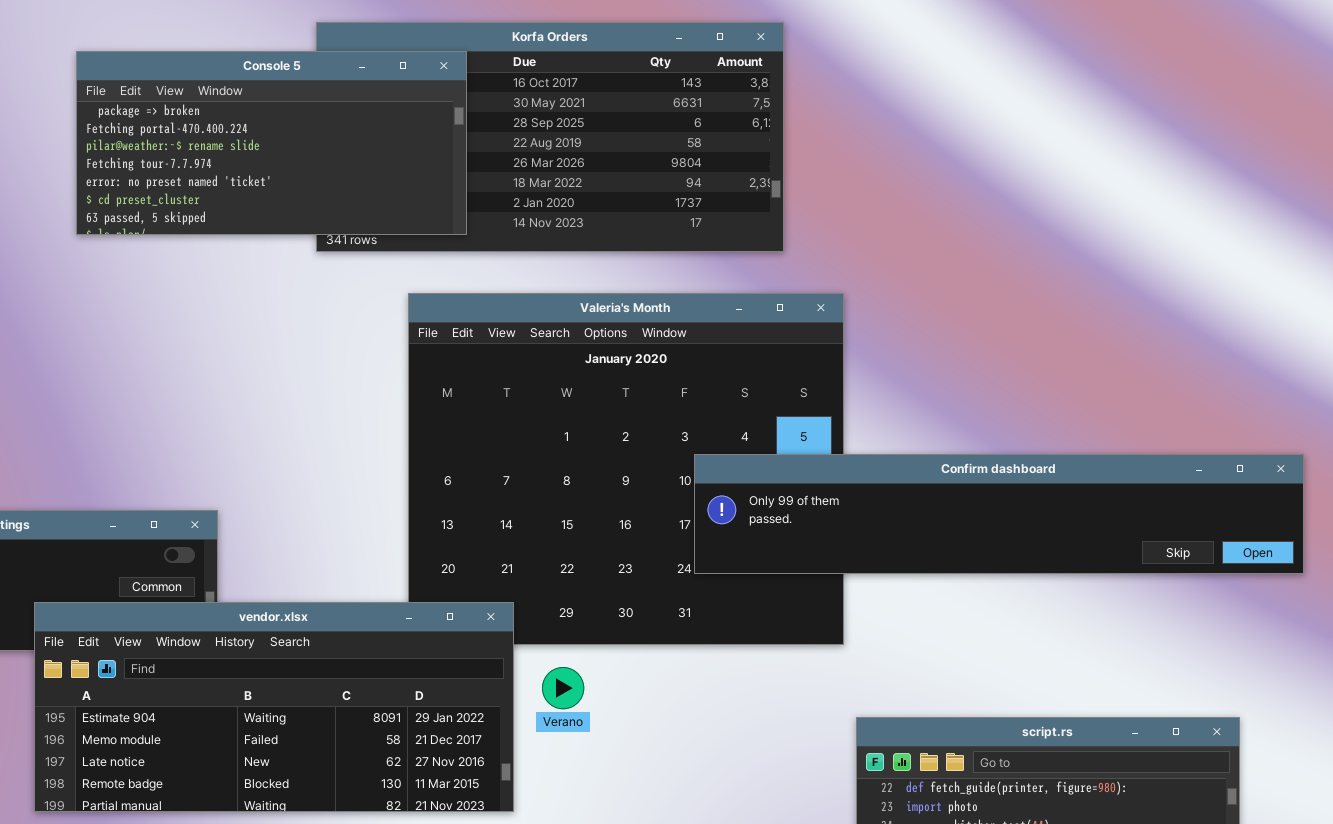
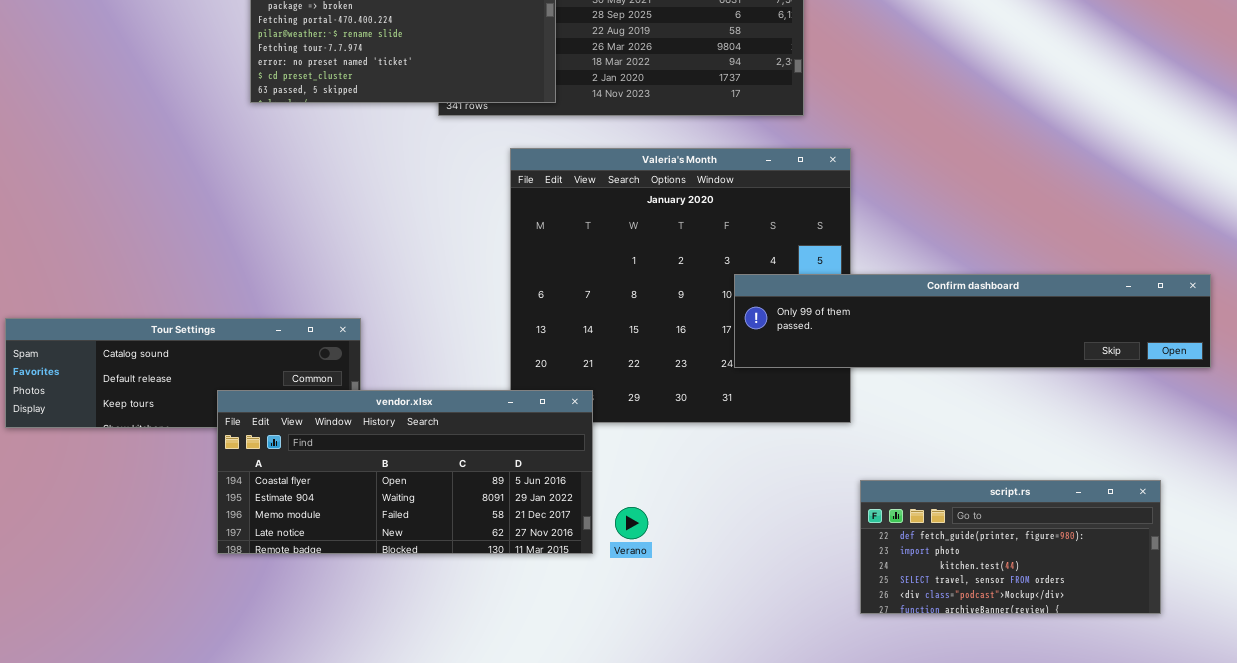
vendor.xlsx: [34,602,514,812] -> [217,390,593,554], scrolled up 1 row
Verano: [542,667,584,709] -> [615,507,648,539], moved

